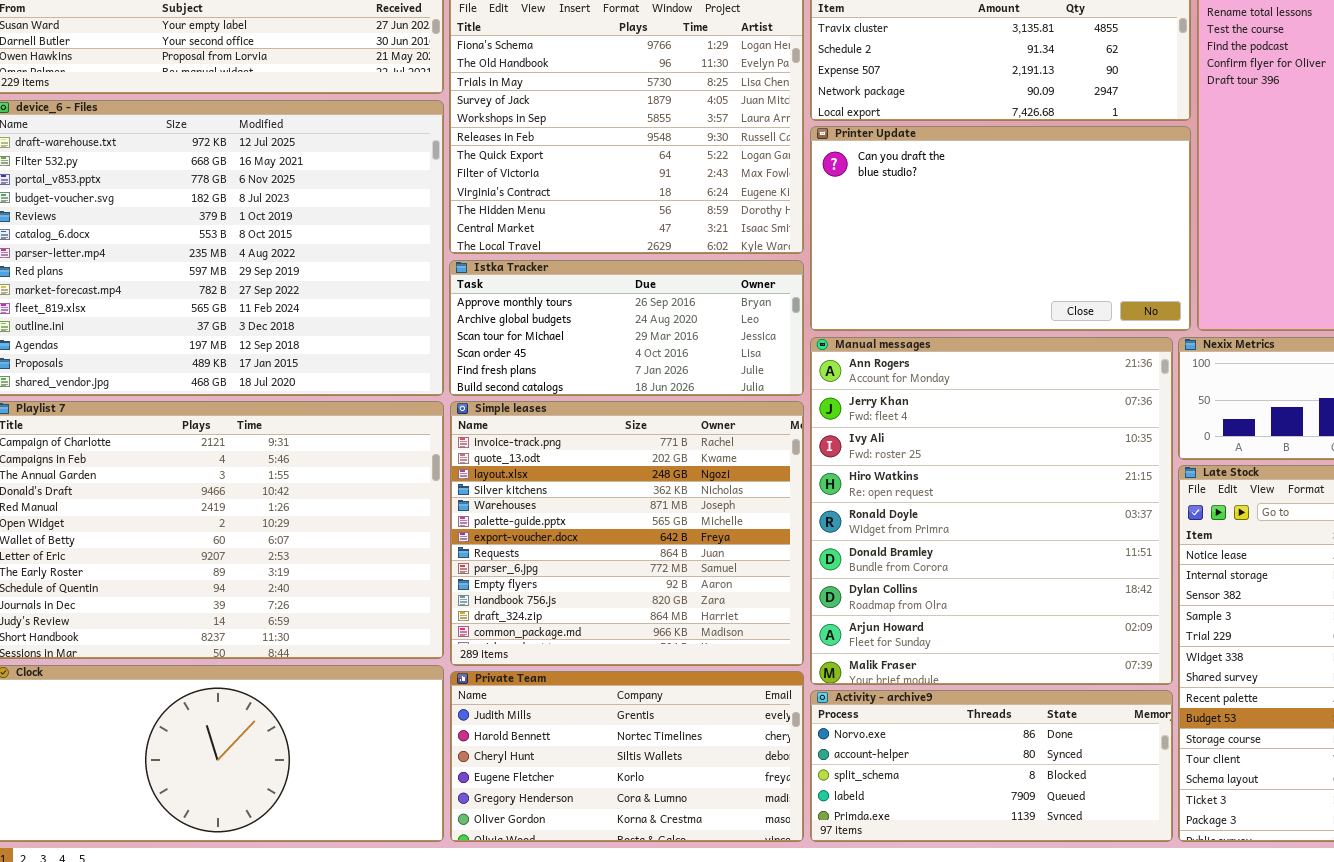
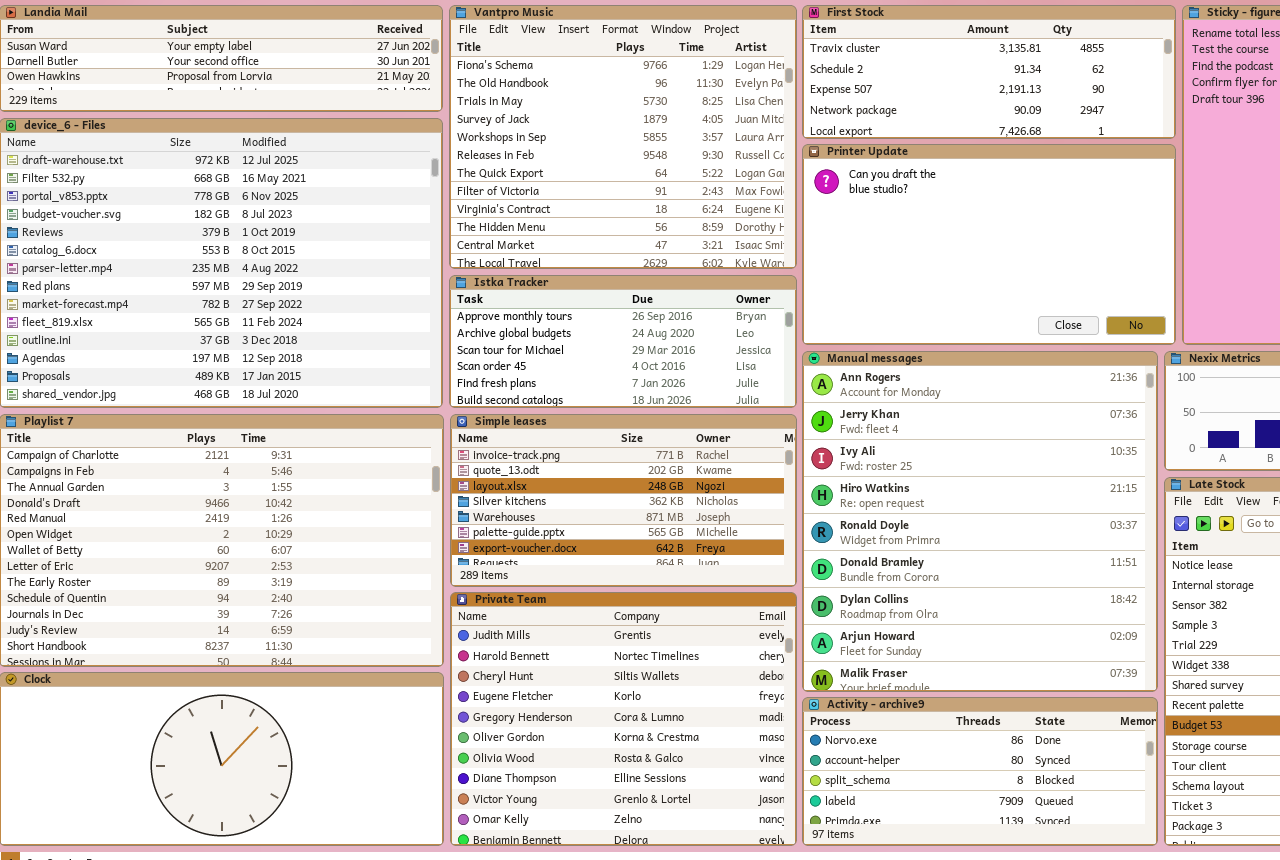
Simple leases: [450,401,804,666] -> [450,414,797,587], resized
Private Team: [450,671,804,842] -> [450,592,797,846], resized

